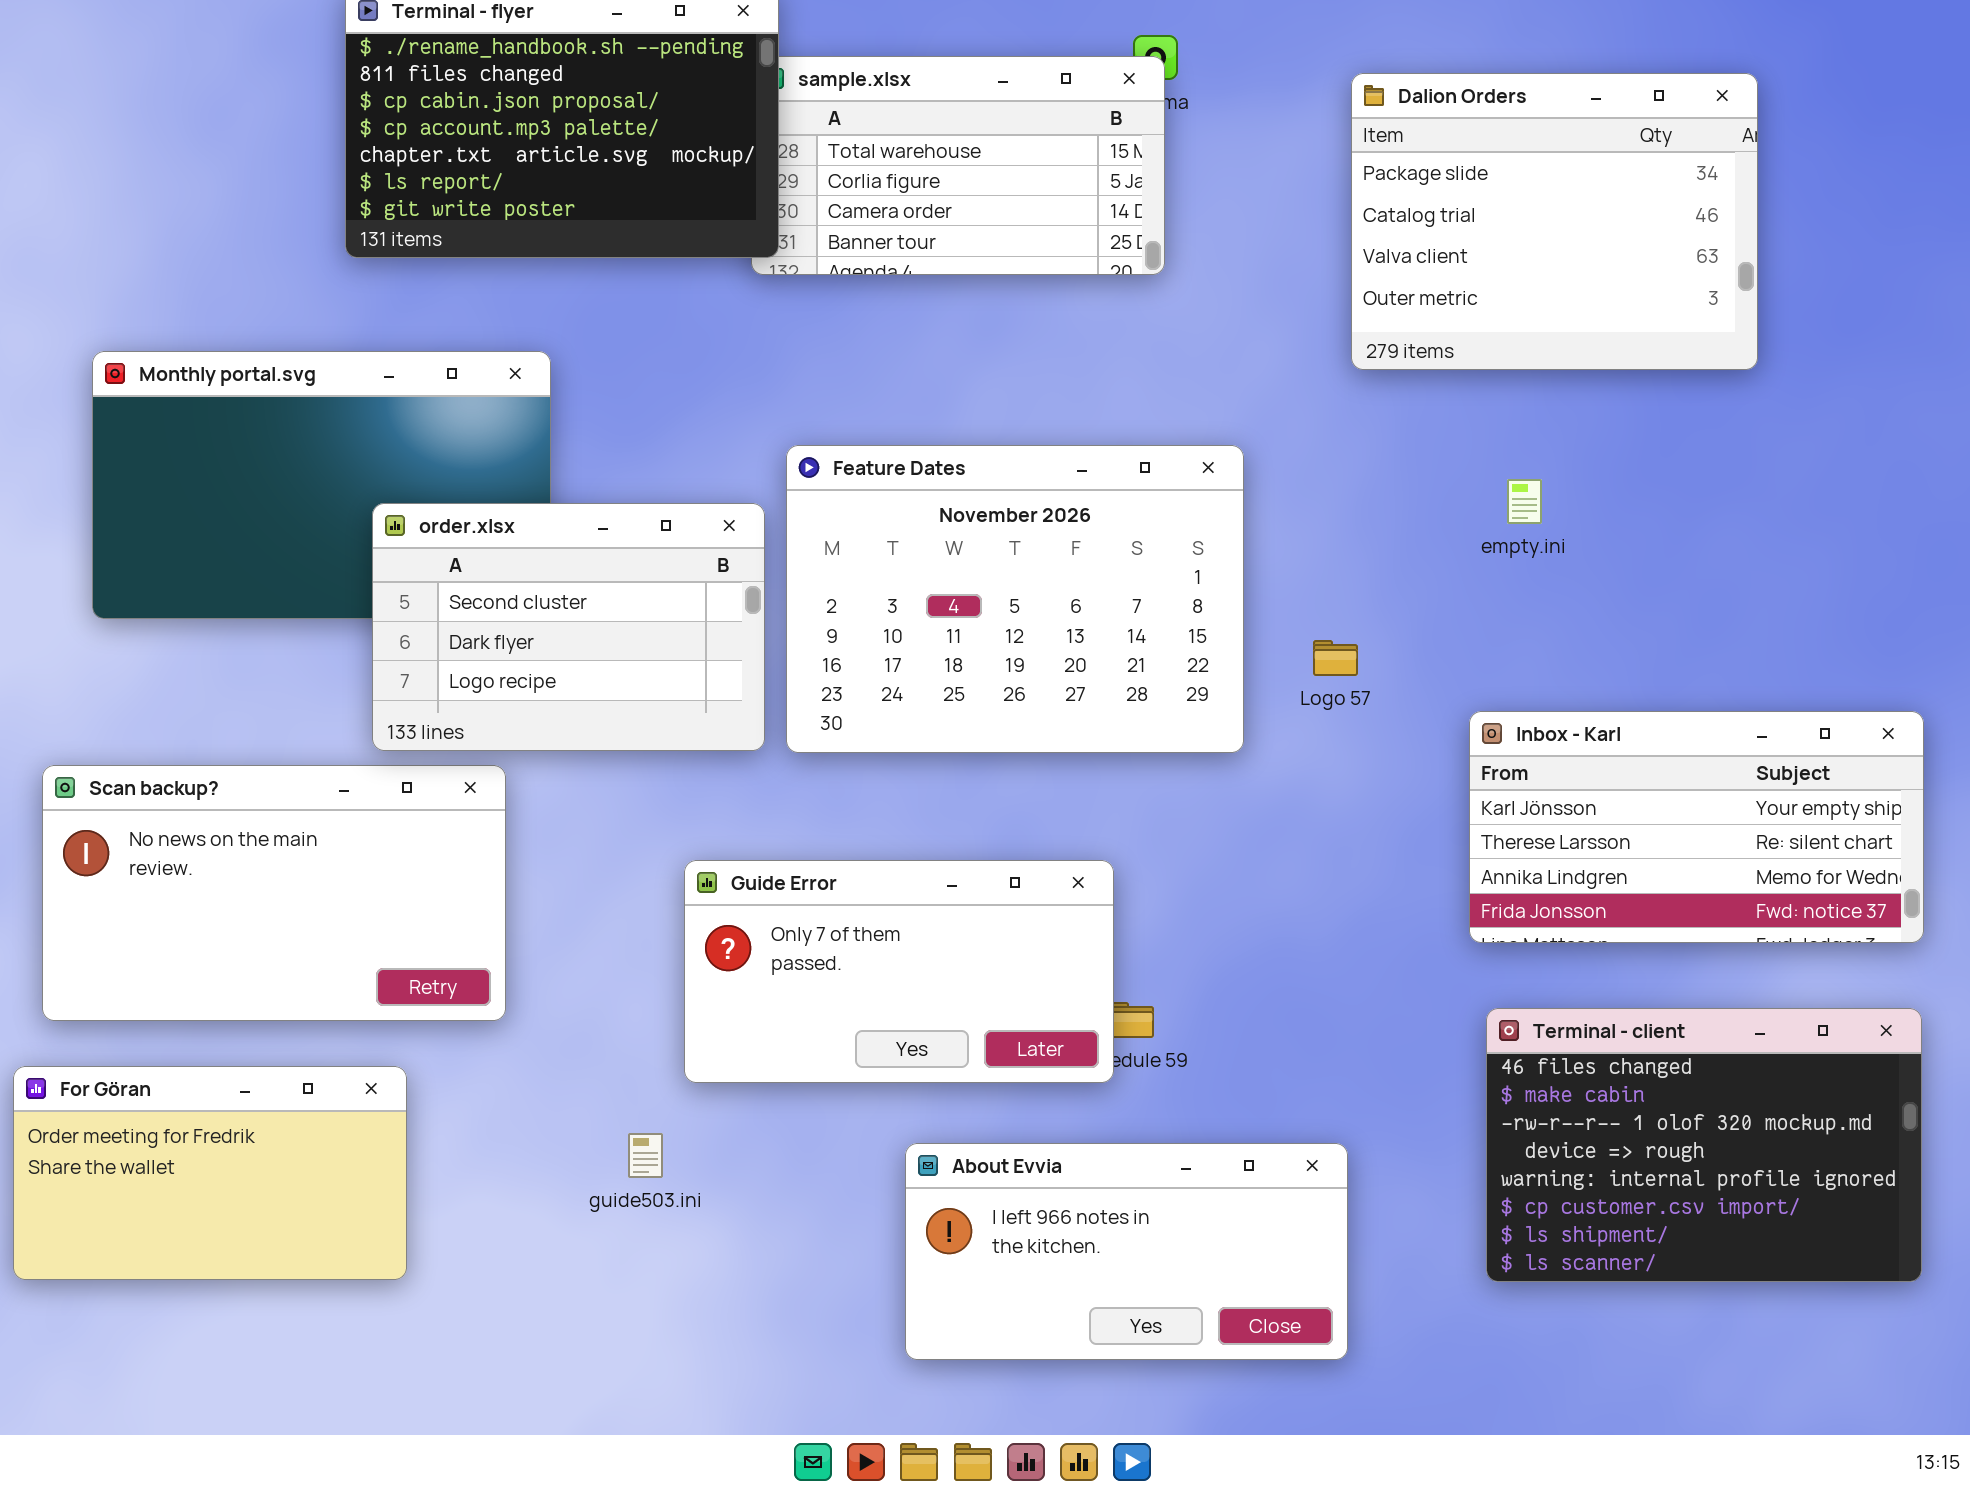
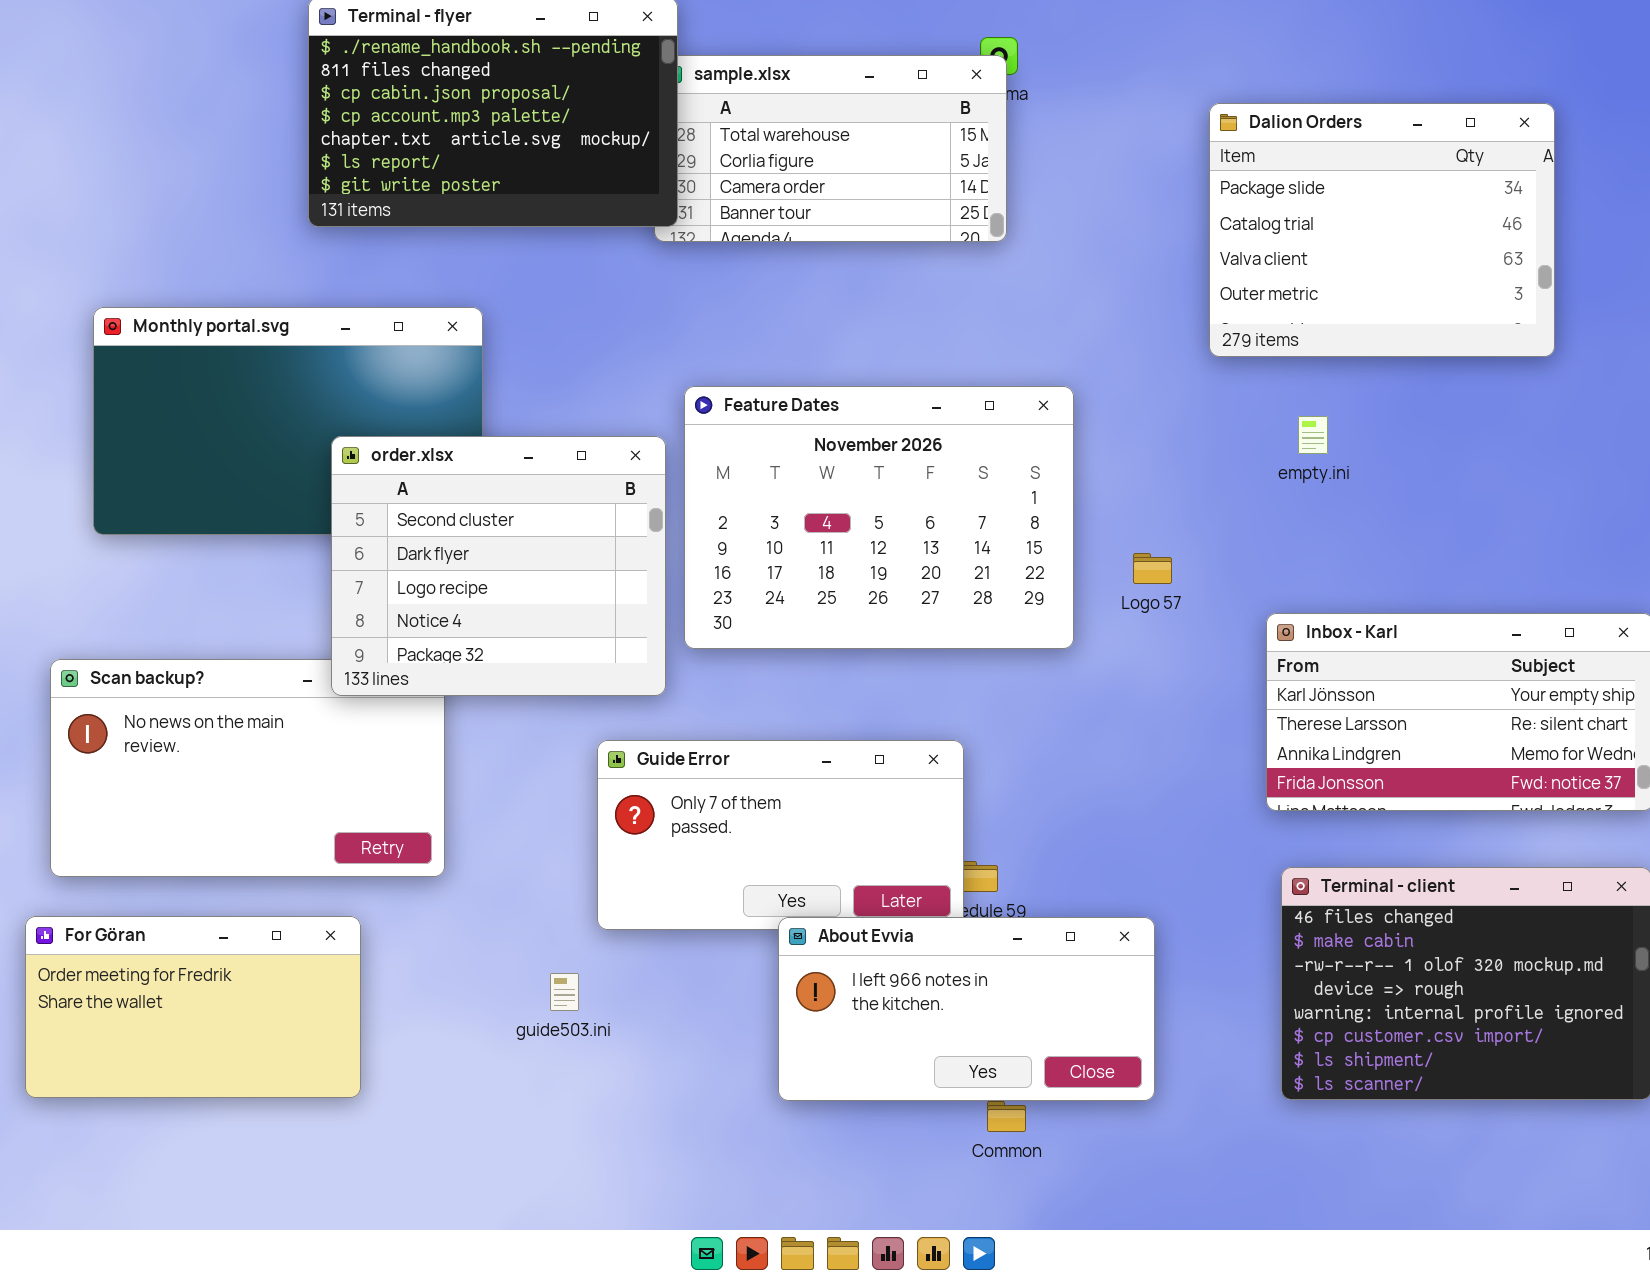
Dalion Orders: [1351,73,1758,370] -> [1209,103,1555,357], moved
order.xlsx: [372,503,765,751] -> [331,436,666,696], resized
About Evvia: [905,1143,1348,1360] -> [778,917,1155,1101], moved

